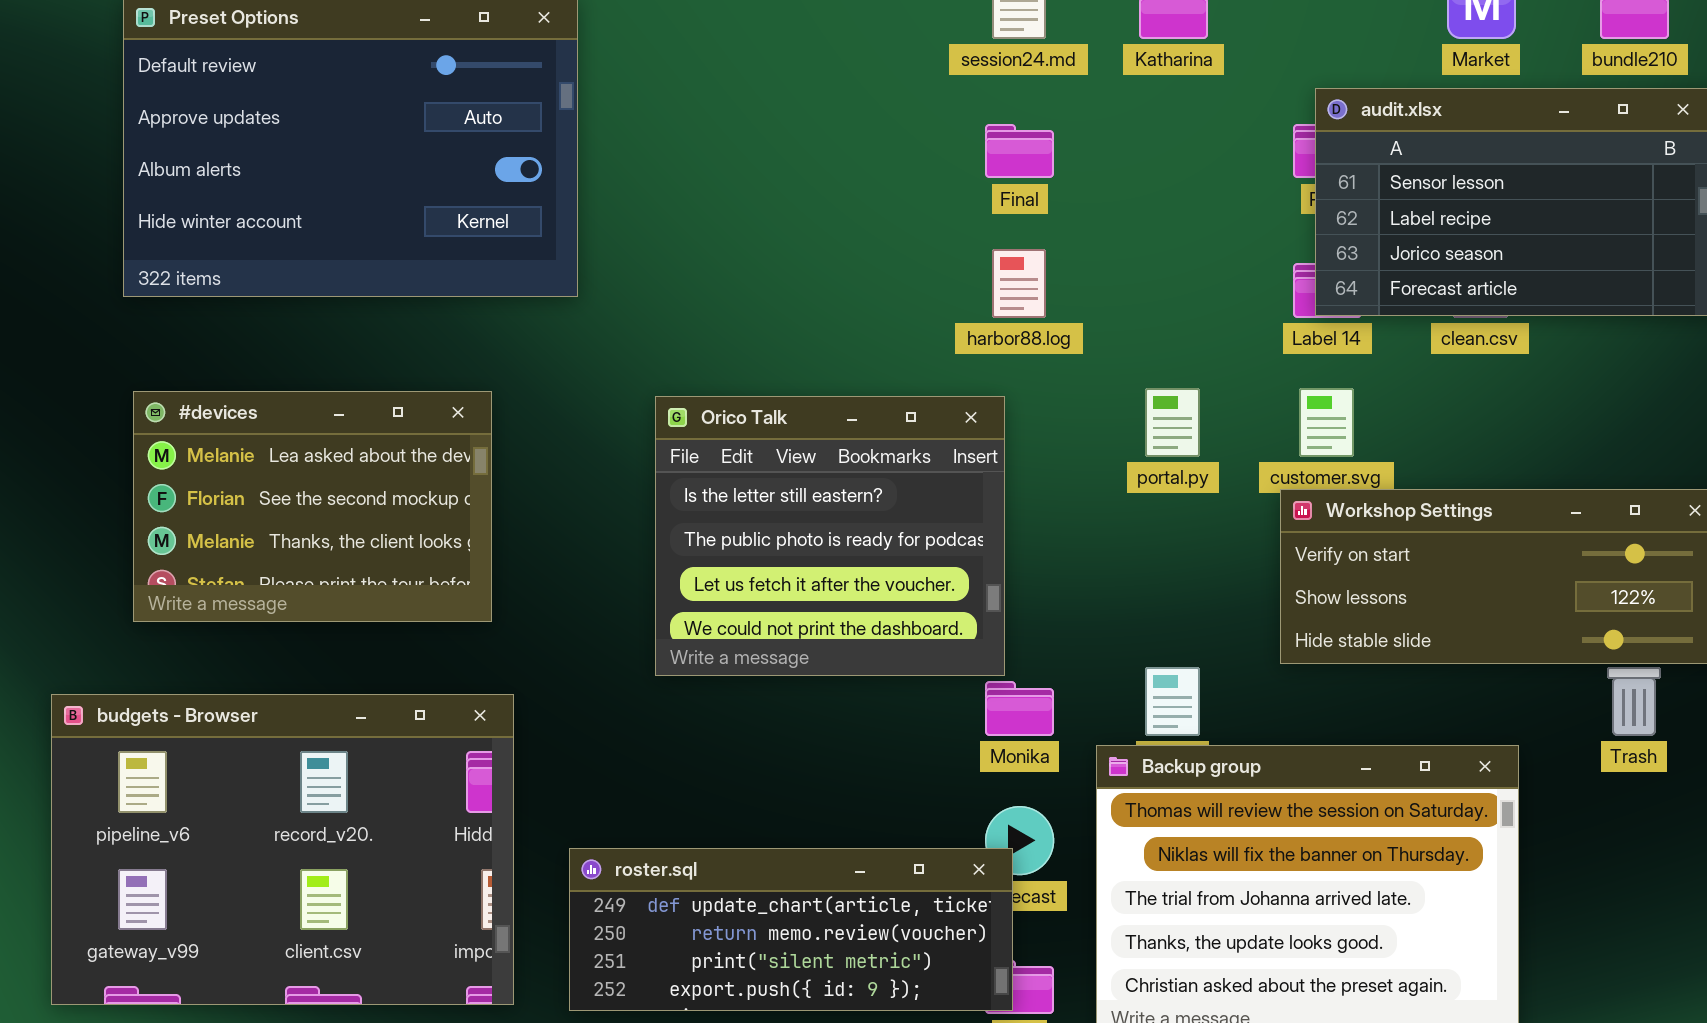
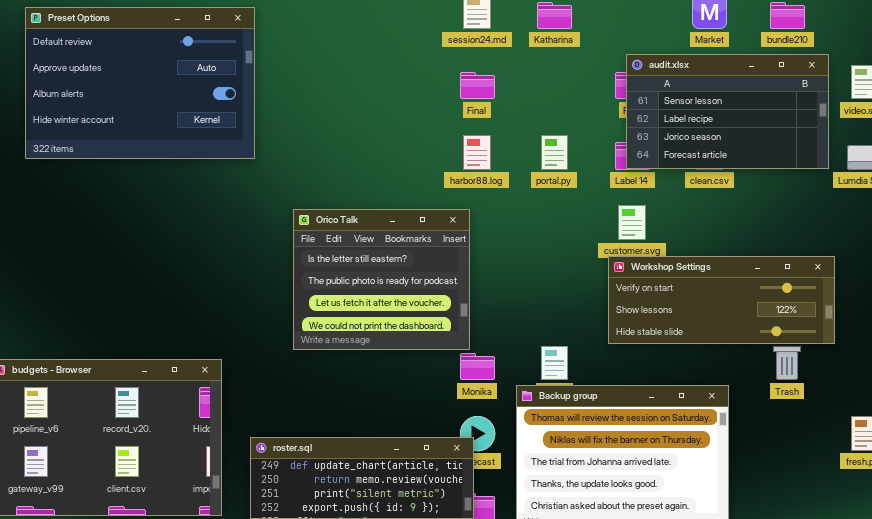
portal.py: [1145,388,1200,457] -> [541,135,568,170], moved
#devices: [133,391,492,622] -> none, closed

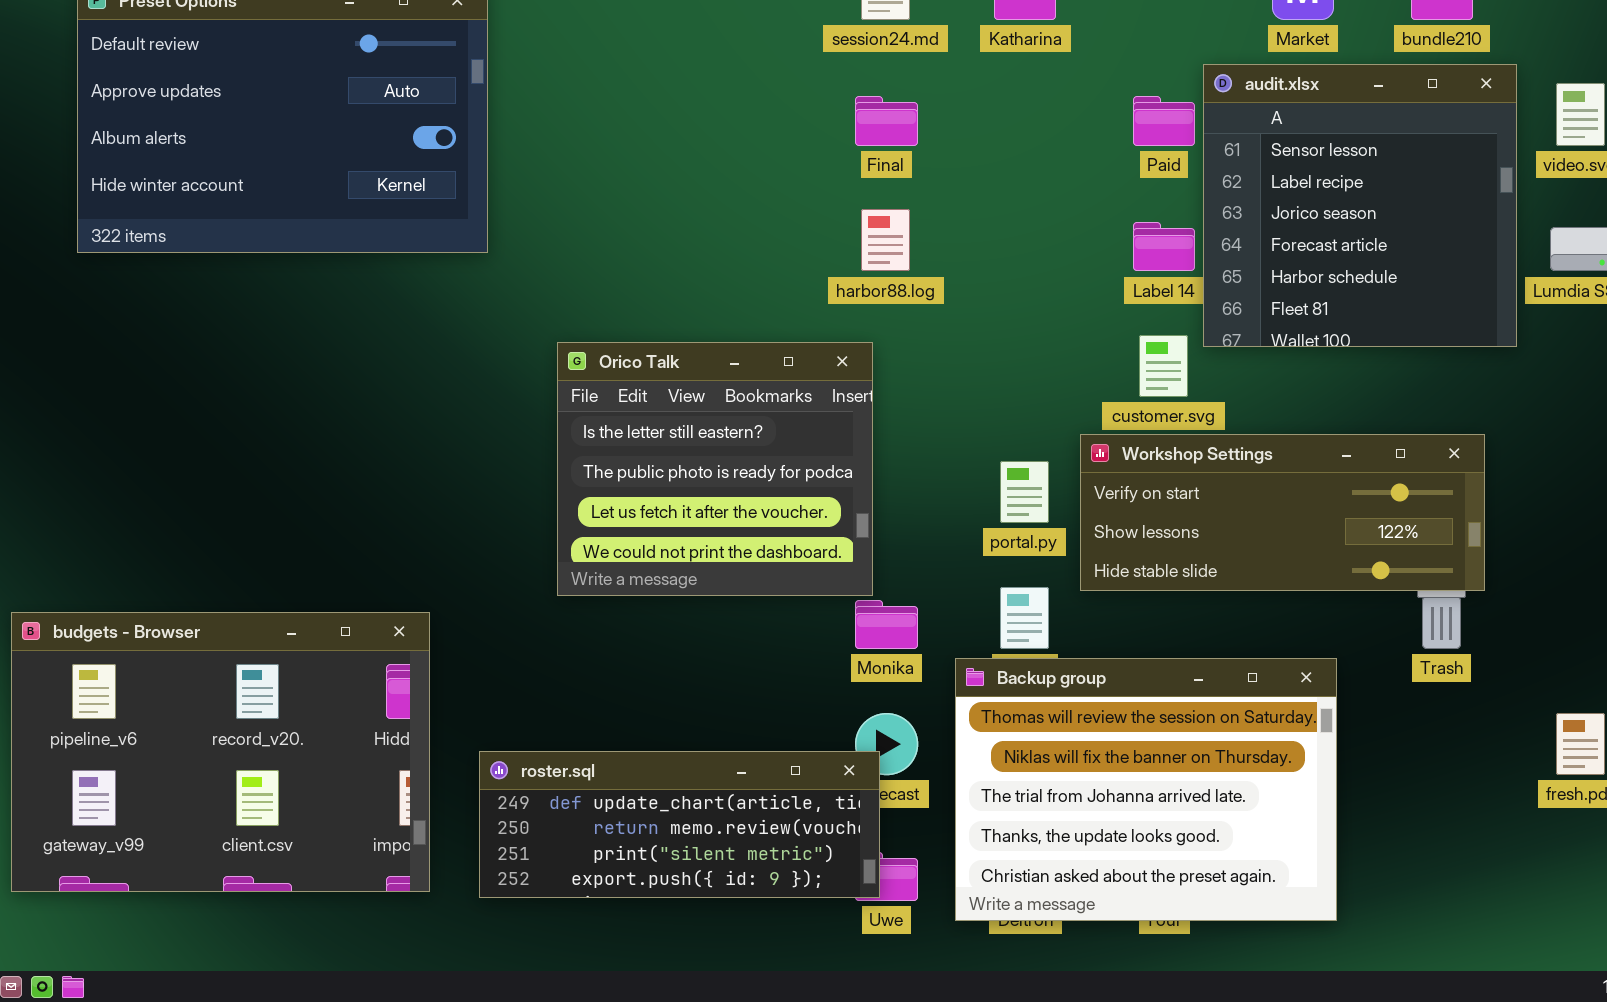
audit.xlsx: [626,54,829,169] -> [1203,64,1517,347], resized
portal.py: [541,135,568,170] -> [1000,461,1049,523], moved
Workshop Settings: [608,256,835,344] -> [1080,434,1485,591], moved

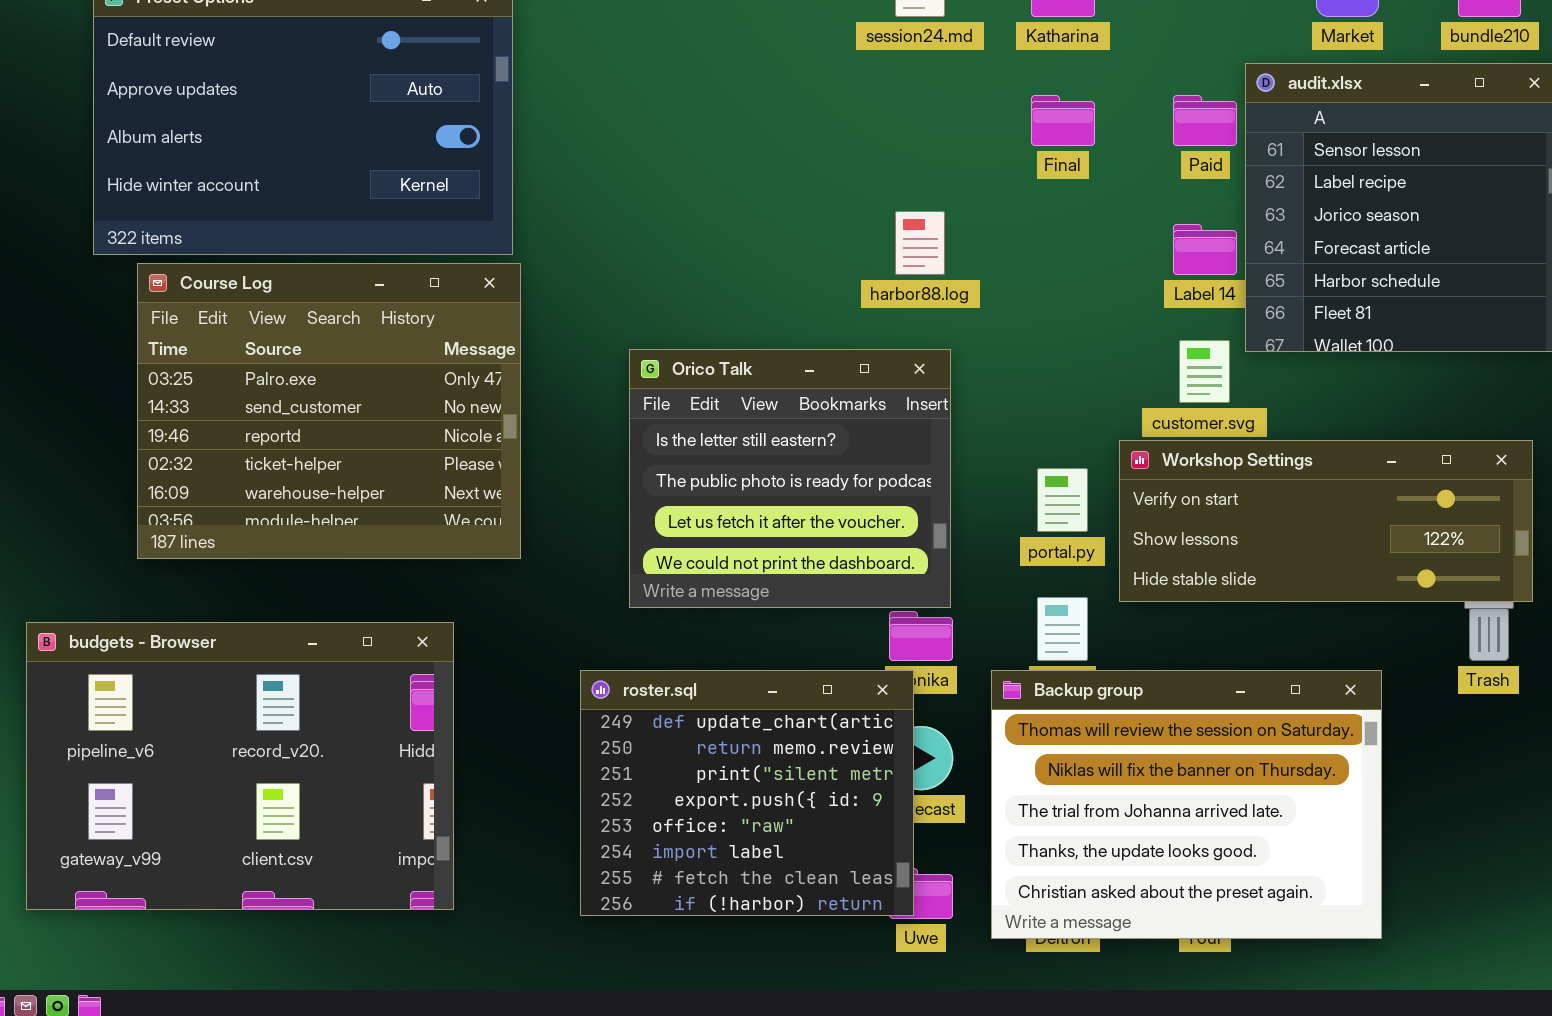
Final: [855,96,918,146] -> [1031,95,1095,146], moved
Course Log: none -> [137,263,521,559], opened
Orico Talk: [557,342,873,596] -> [629,349,951,608], moved
roster.sql: [479,751,880,898] -> [580,670,914,916], resized

